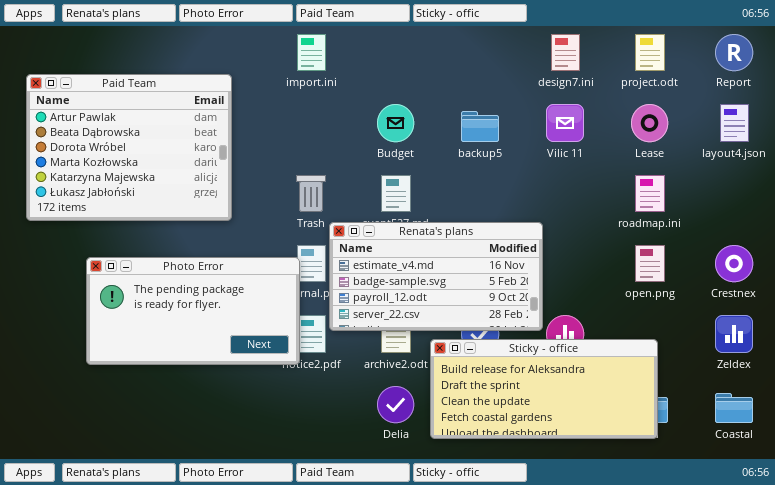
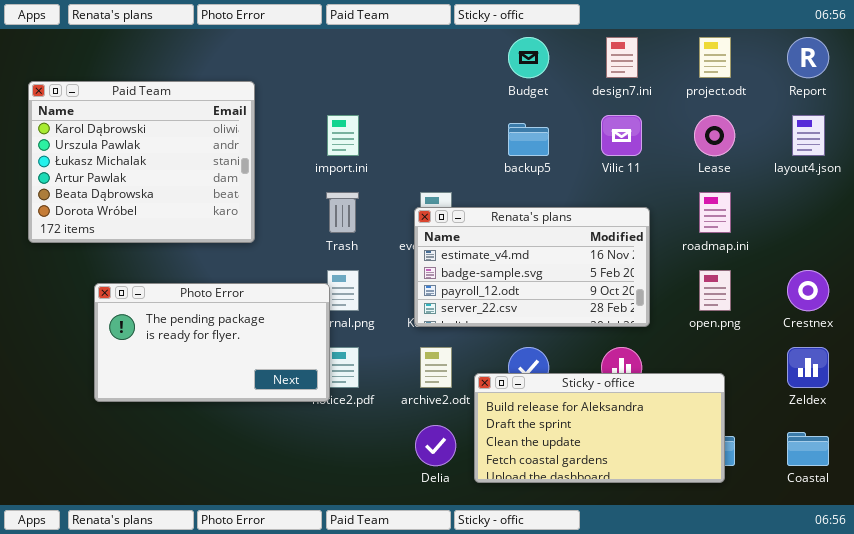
import.ini: [297,34,326,71] -> [327,115,359,156], moved
Paid Team: [26,74,232,221] -> [28,81,255,243], scrolled up 3 rows
Budget: [377,104,414,142] -> [508,37,549,78], moved
Renata's plans: [329,222,543,331] -> [414,207,650,327], moved

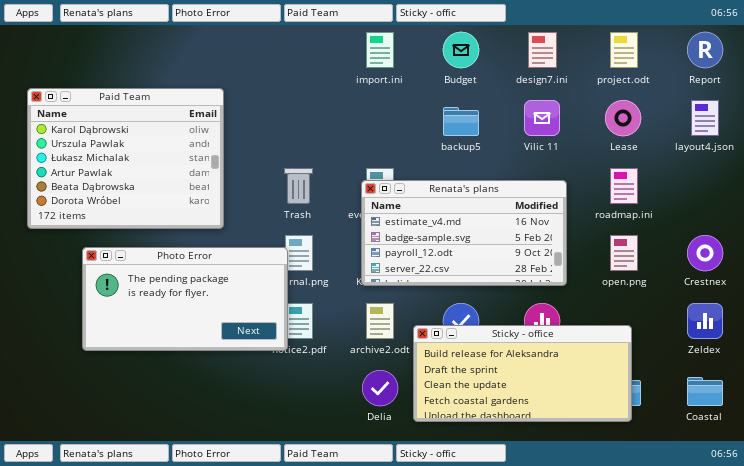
Paid Team: [28,81,255,243] -> [27,88,224,229], moved
import.ini: [327,115,359,156] -> [366,32,394,68], moved

